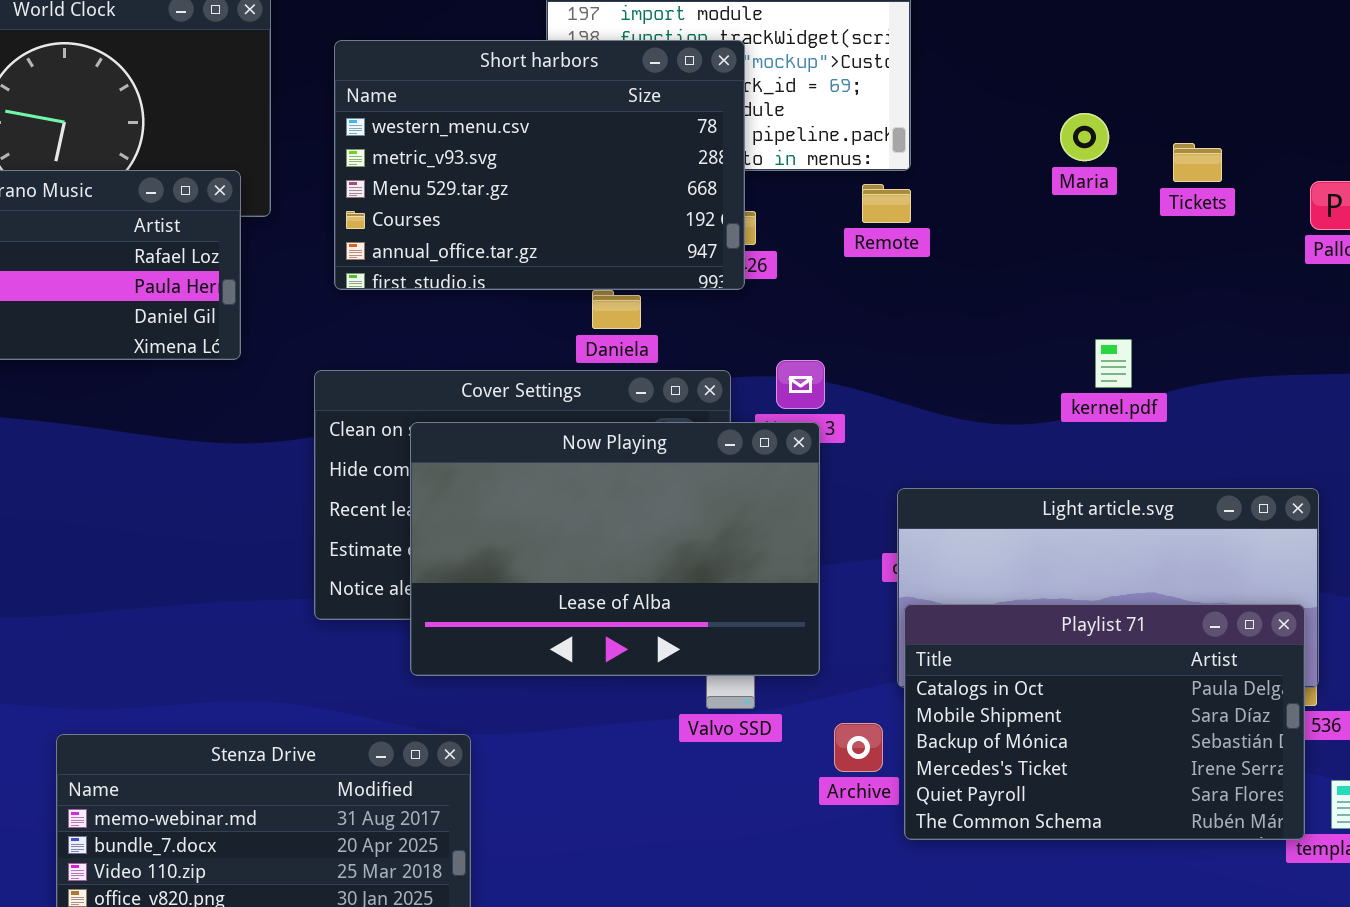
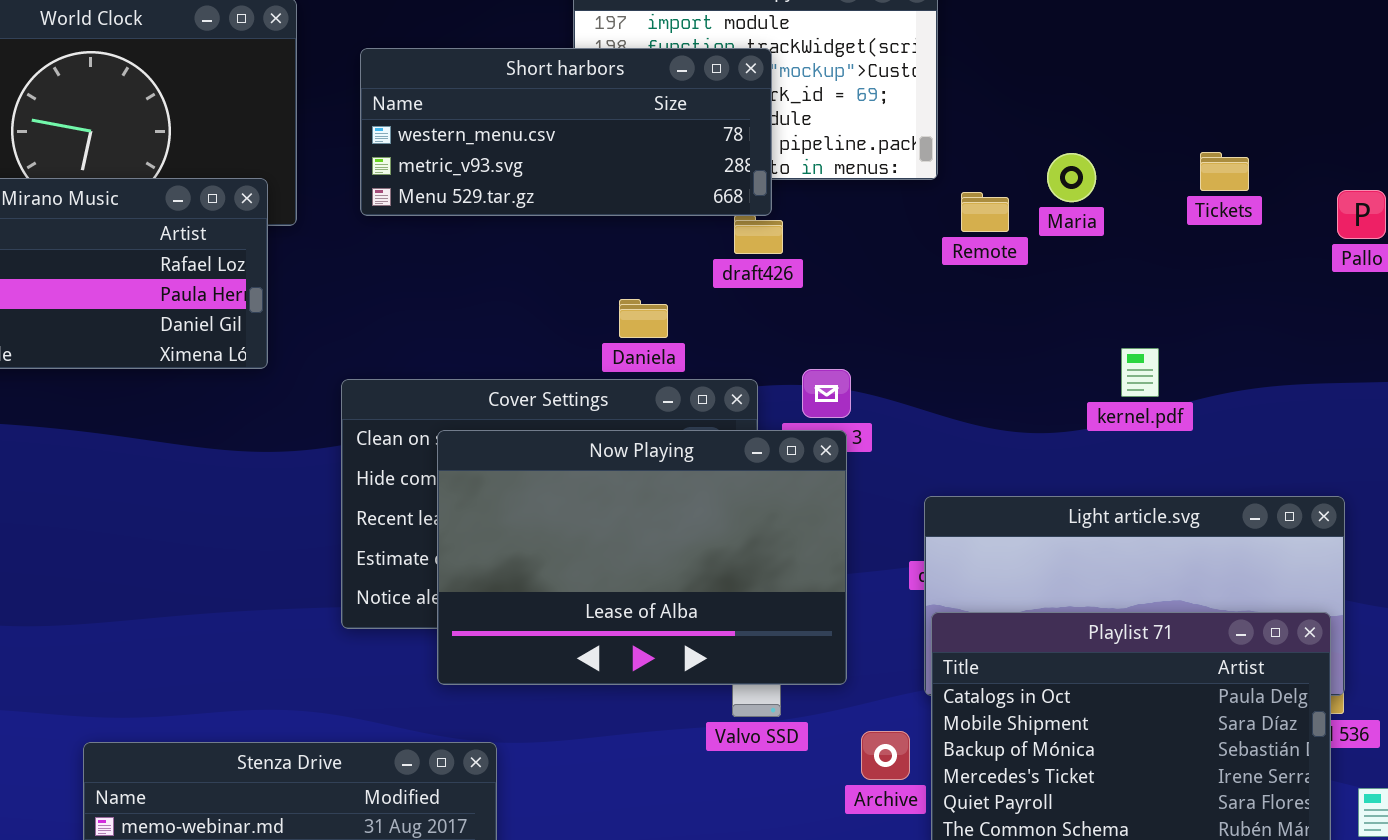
Short harbors: [334,40,745,290] -> [360,48,772,216], resized
Maria: [1060,113,1109,161] -> [1047,153,1096,202], moved
Remote: [862,184,911,223] -> [961,192,1009,232], moved

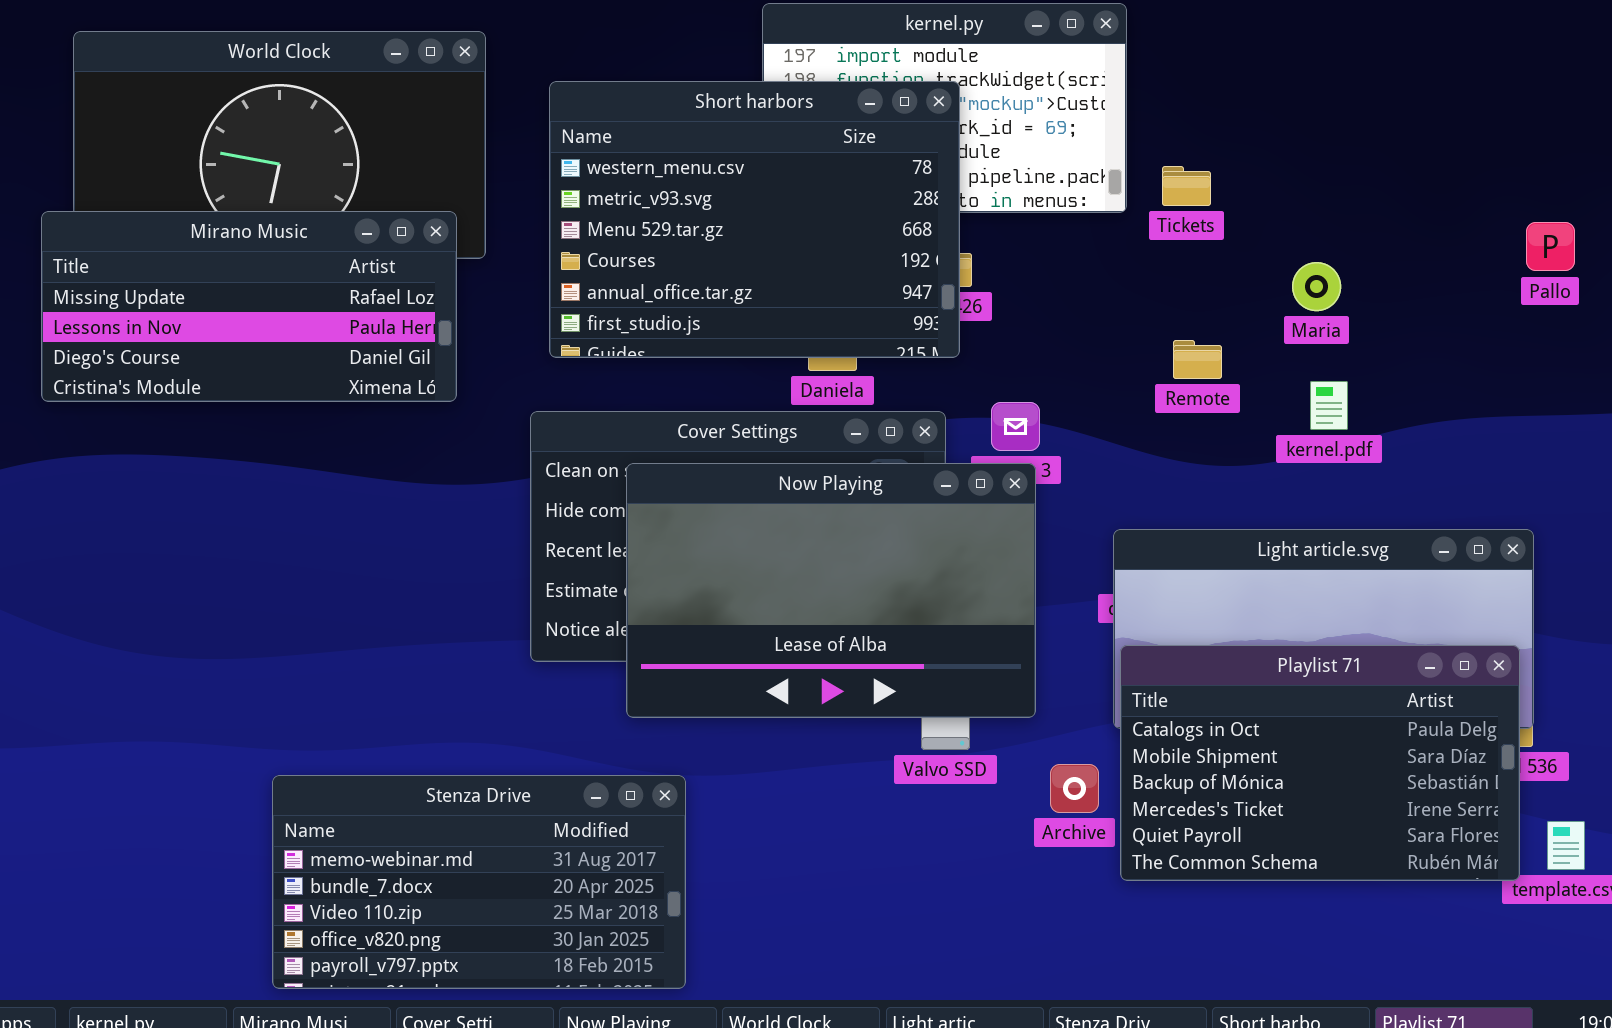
Short harbors: [360,48,772,216] -> [549,81,960,358], resized
Tickets: [1200,152,1249,191] -> [1162,166,1211,206], moved
Maria: [1047,153,1096,202] -> [1292,262,1341,311], moved
Remote: [961,192,1009,232] -> [1173,340,1222,379], moved

